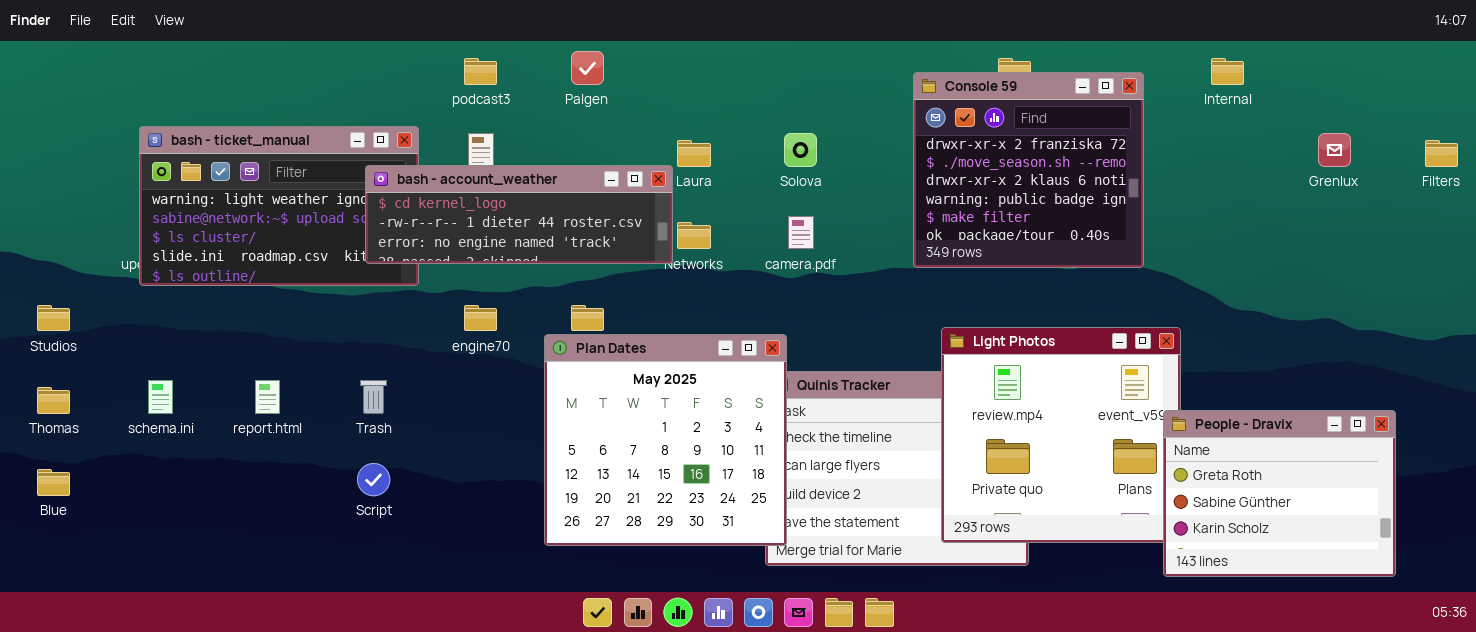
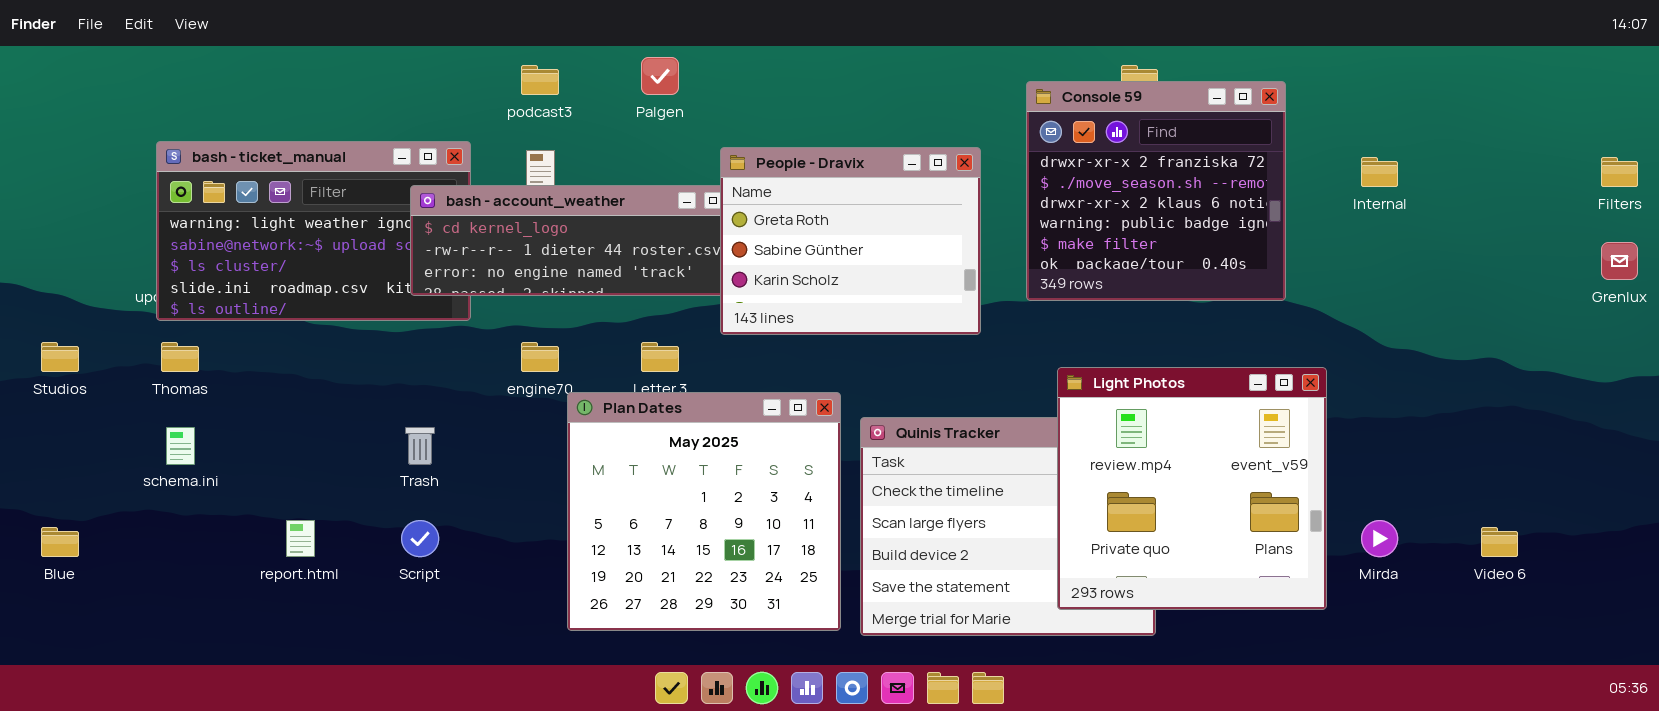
Internal: [1211,58,1244,85] -> [1361,157,1398,187], moved
Grenlux: [1318,133,1351,167] -> [1601,242,1638,280], moved
Plan Dates: [544,334,787,546] -> [567,392,841,631], moved
report.html: [255,380,280,414] -> [286,520,315,557], moved
Thomas: [37,387,70,414] -> [161,342,199,372], moved
People - Dravix: [1163,410,1396,577] -> [720,147,981,335], moved

